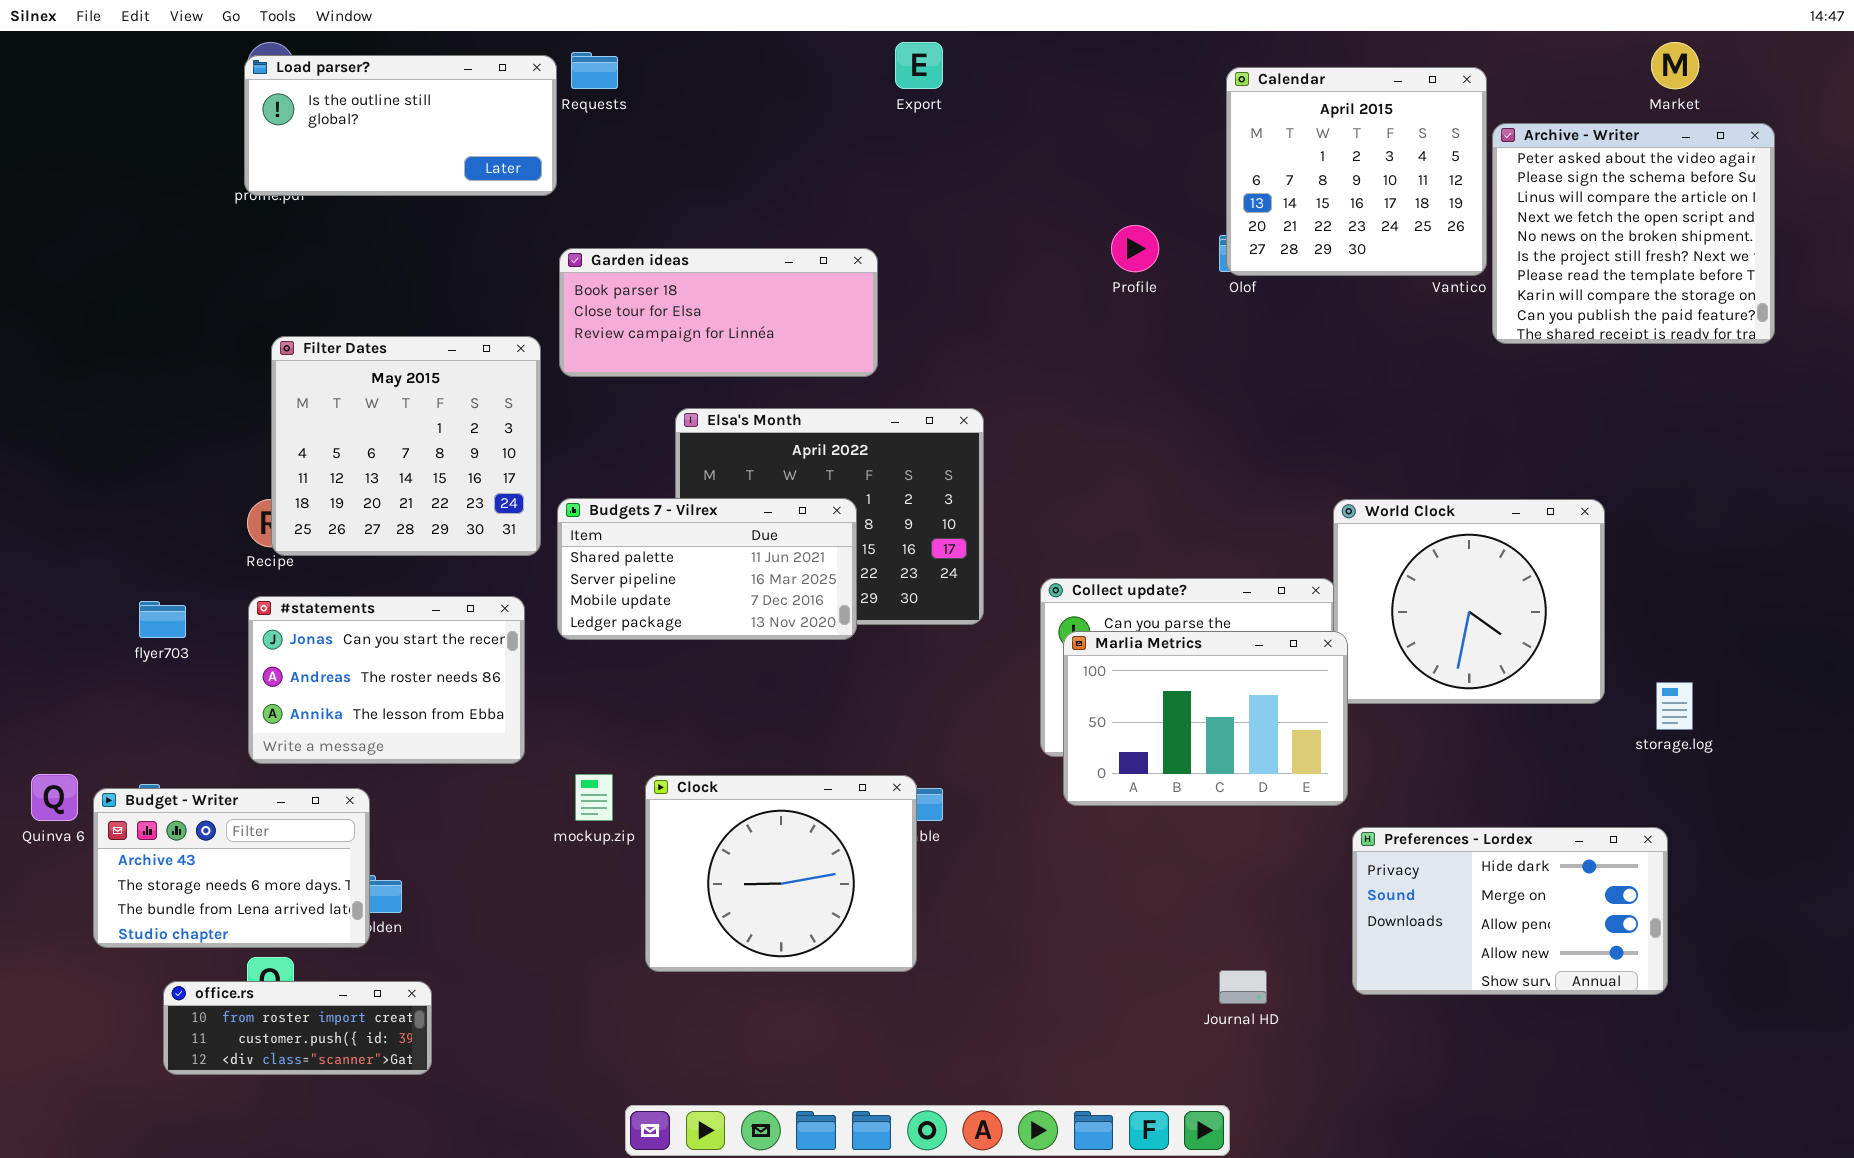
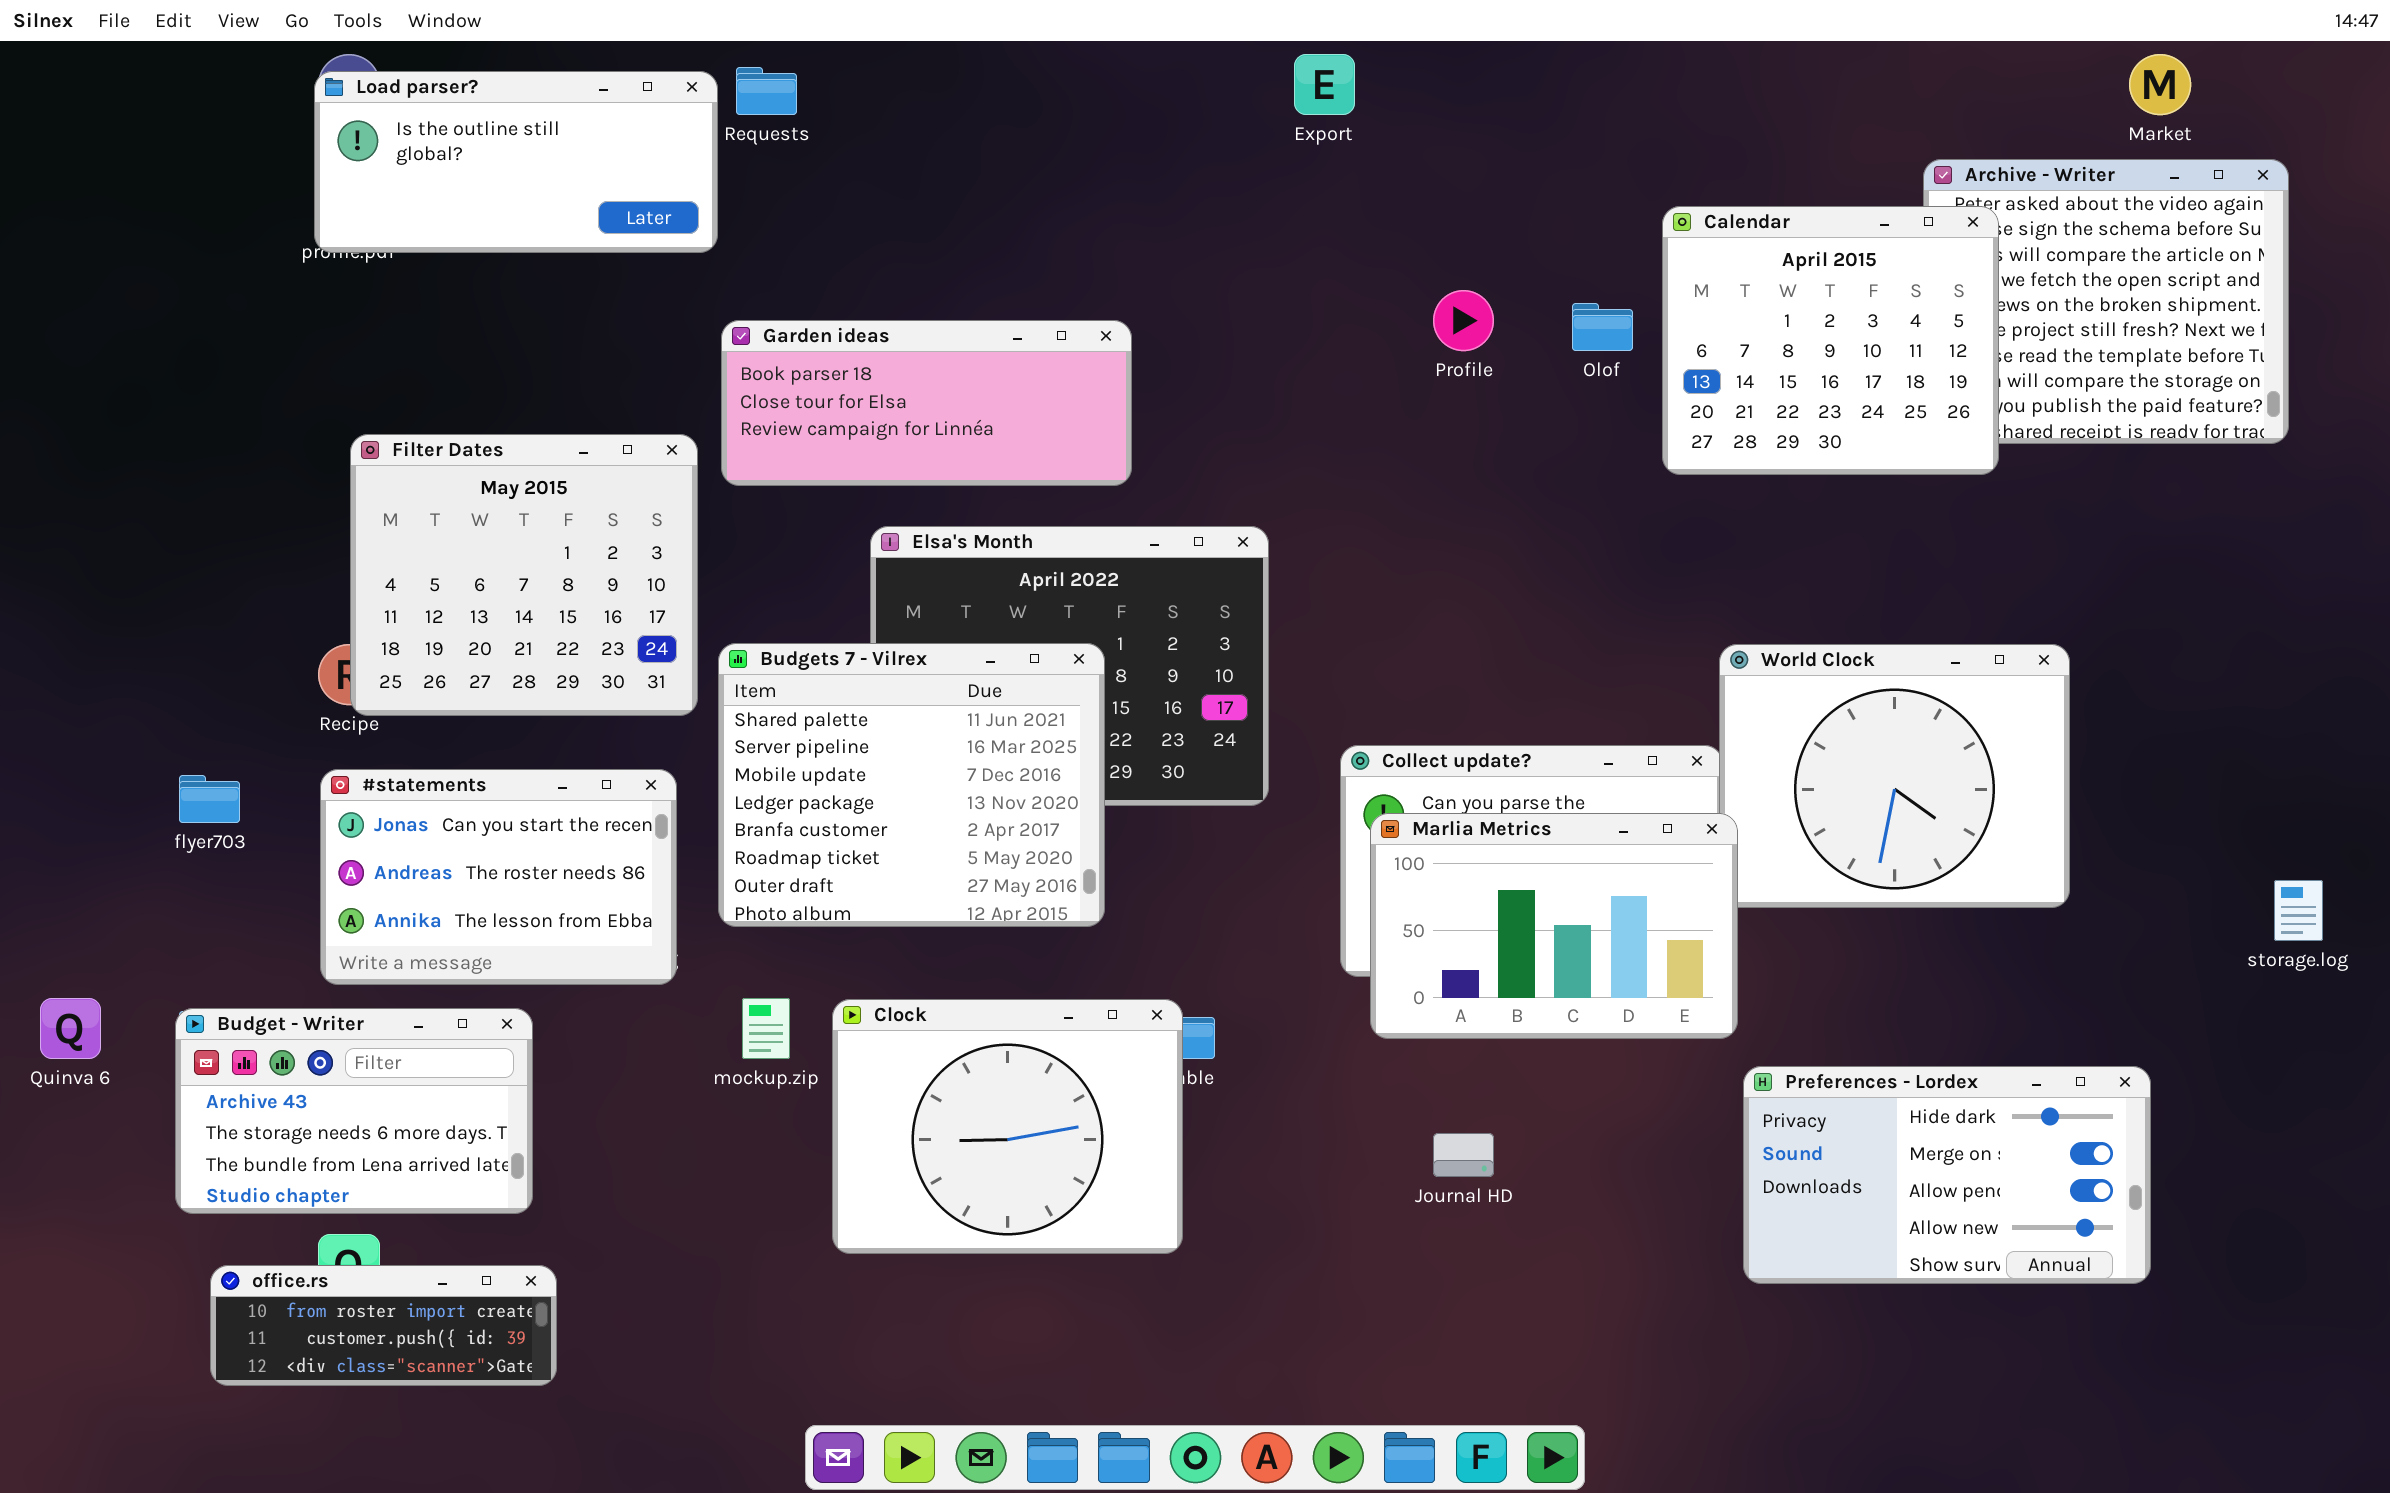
Export: [895,42,943,89] -> [1294,54,1355,115], moved
Calendar: [1226,67,1487,276] -> [1662,206,1999,475], moved
Budgets 7 - Vilrex: [557,498,857,640] -> [718,643,1105,927], resized
storage.log: [1656,682,1693,730] -> [2274,880,2323,941], moved
Budget - Writer: [93,788,370,948] -> [175,1008,533,1214], moved
Journal HD: [1219,970,1267,1004] -> [1433,1133,1494,1177], moved

